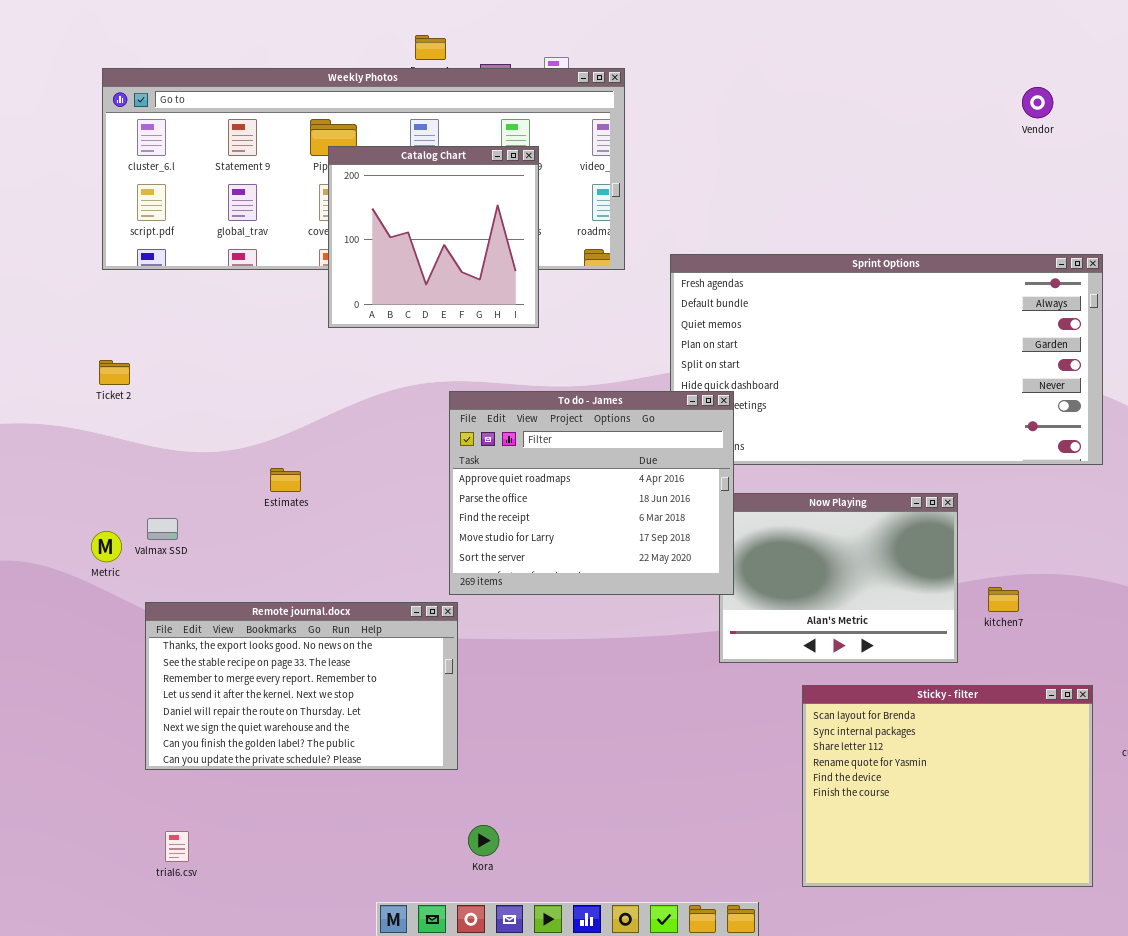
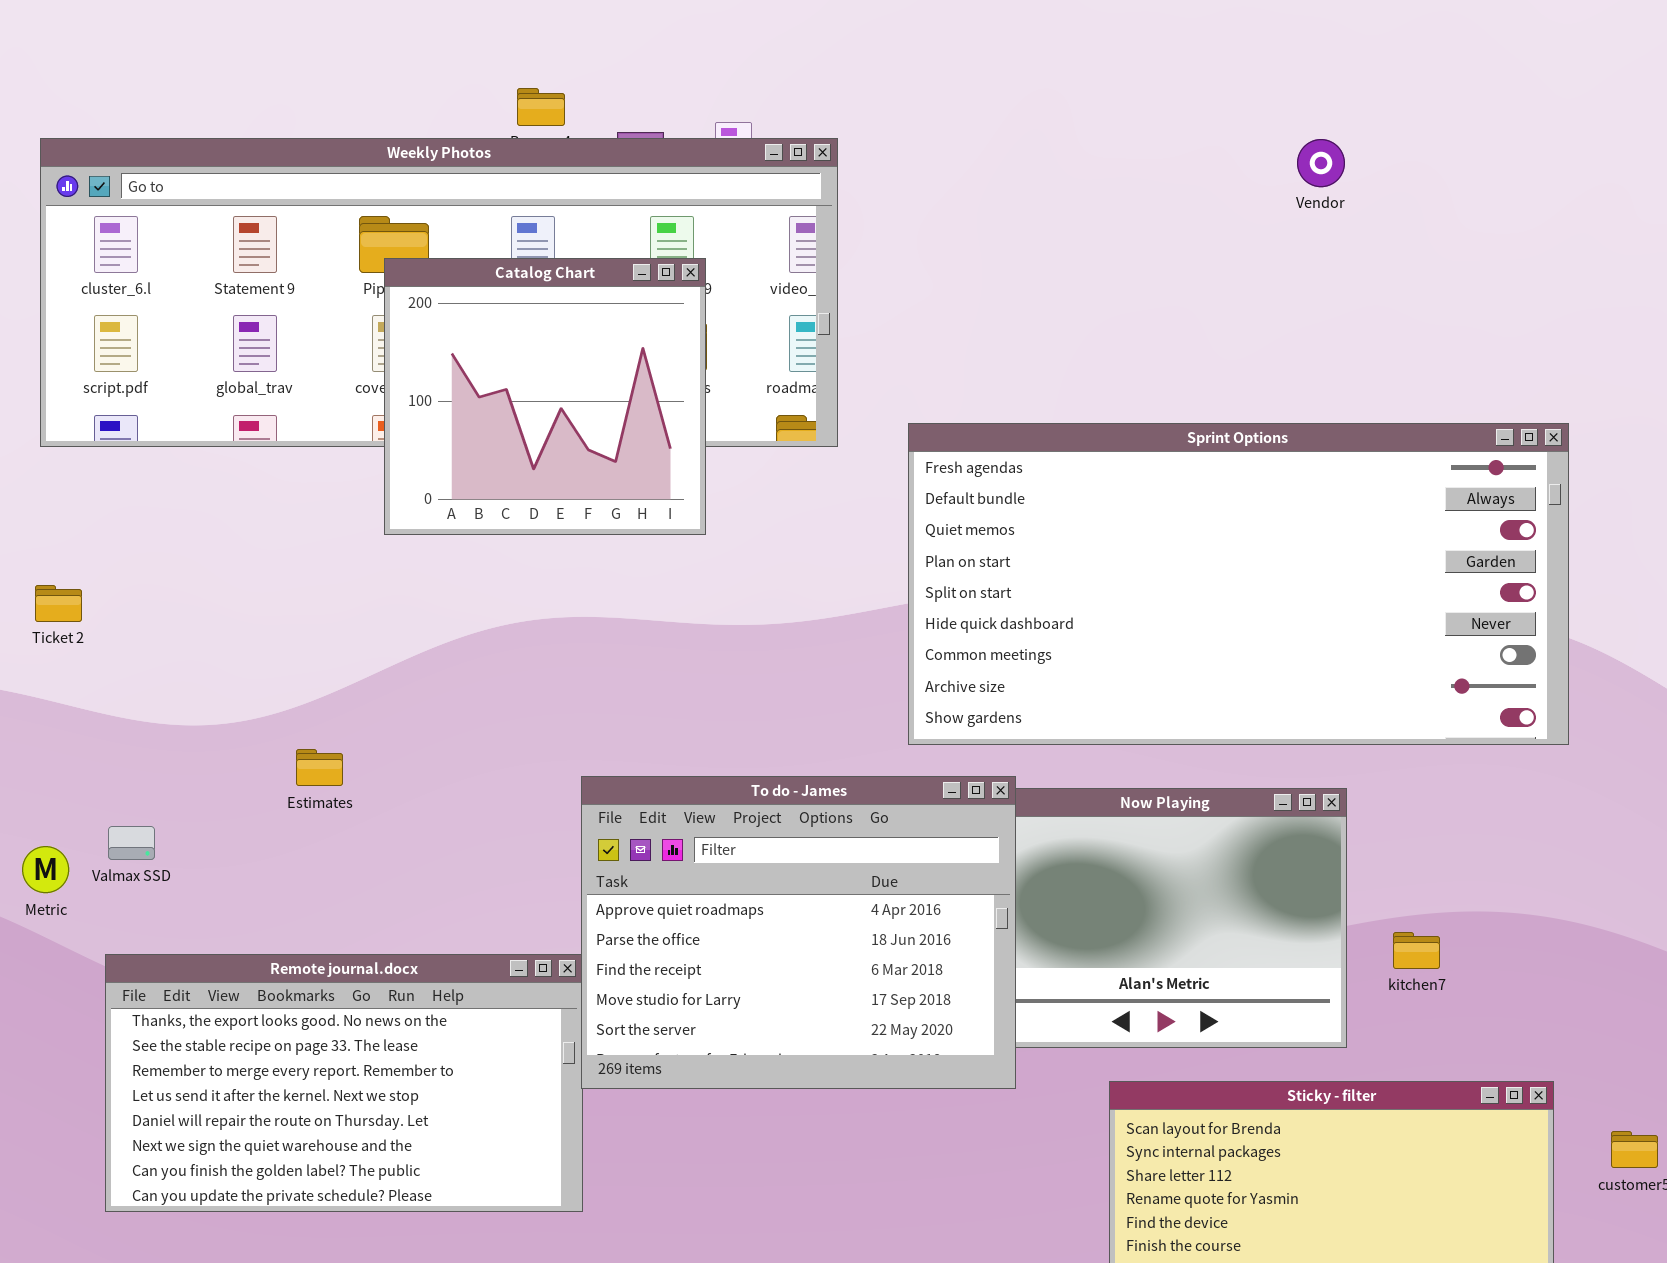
Vendor: [1022,87,1053,118] -> [1297,139,1345,187], moved
To do - James: [449,391,734,595] -> [581,776,1016,1089], moved

